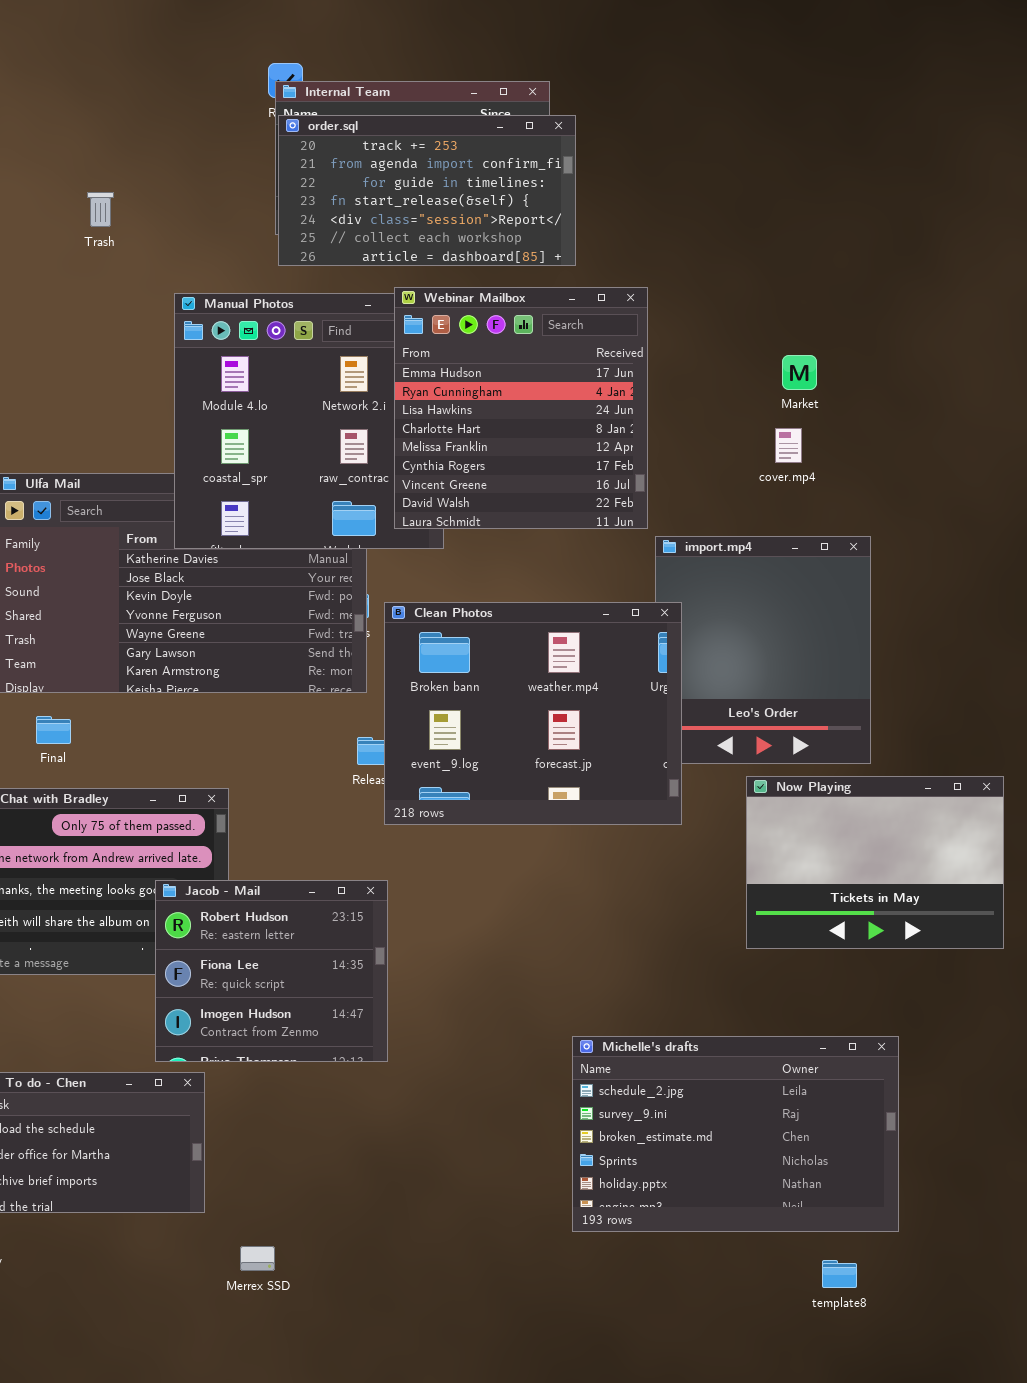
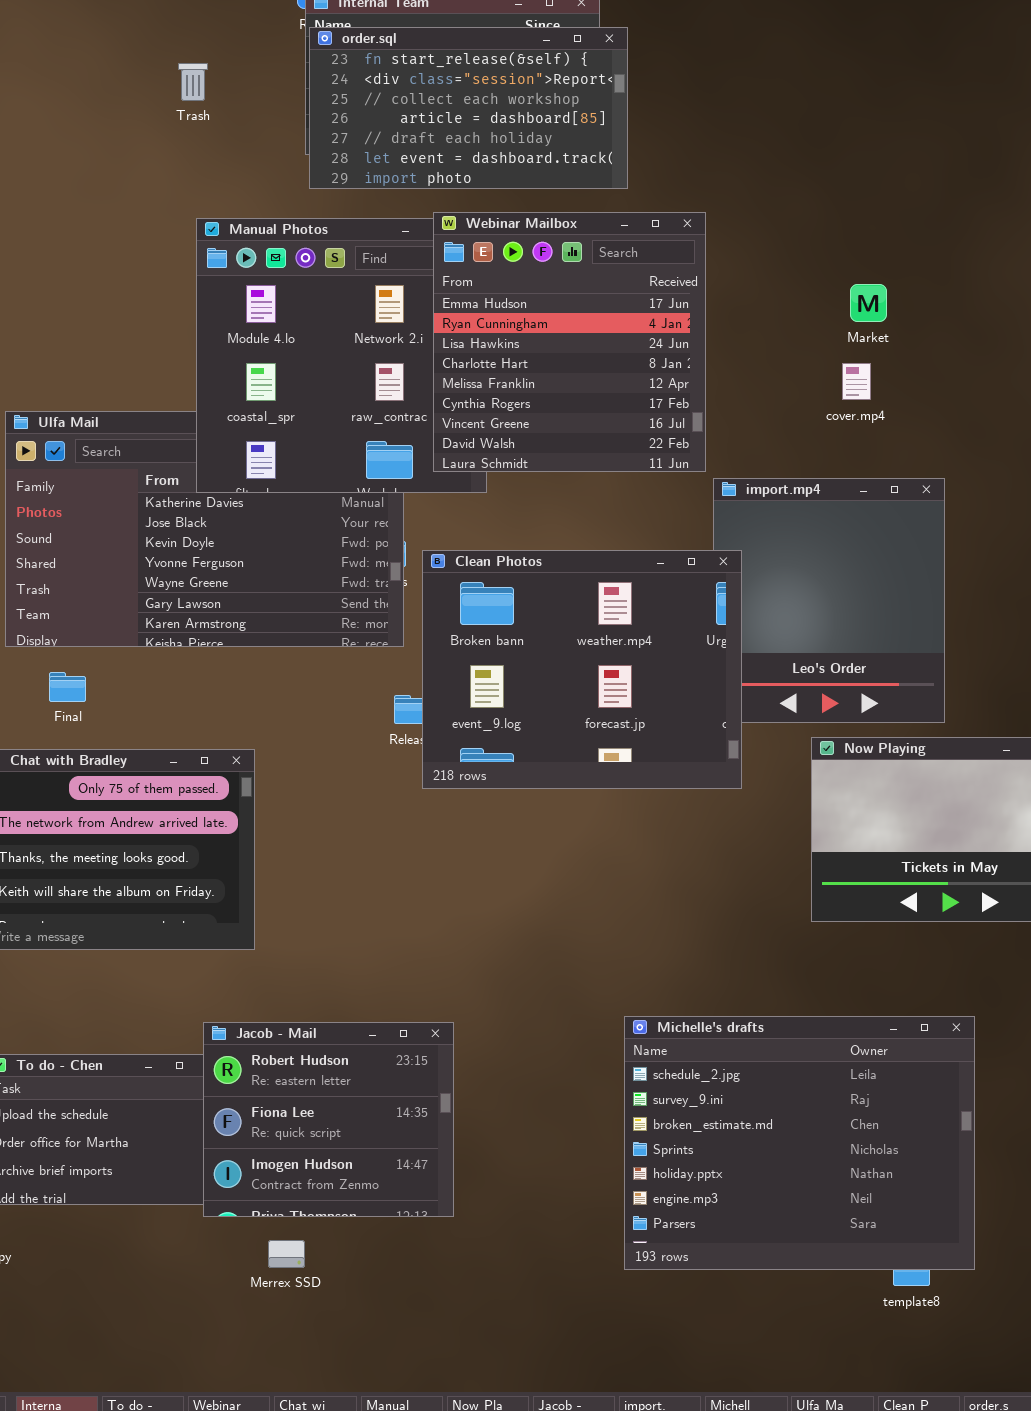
order.sql: [278,115,576,266] -> [309,27,628,189], scrolled down 3 rows
Trash: [87,192,114,227] -> [178,63,208,101], moved
Jacob - Mail: [155,880,388,1062] -> [203,1022,454,1217], moved
Michelle's drafts: [572,1036,899,1232] -> [624,1016,975,1270], resized

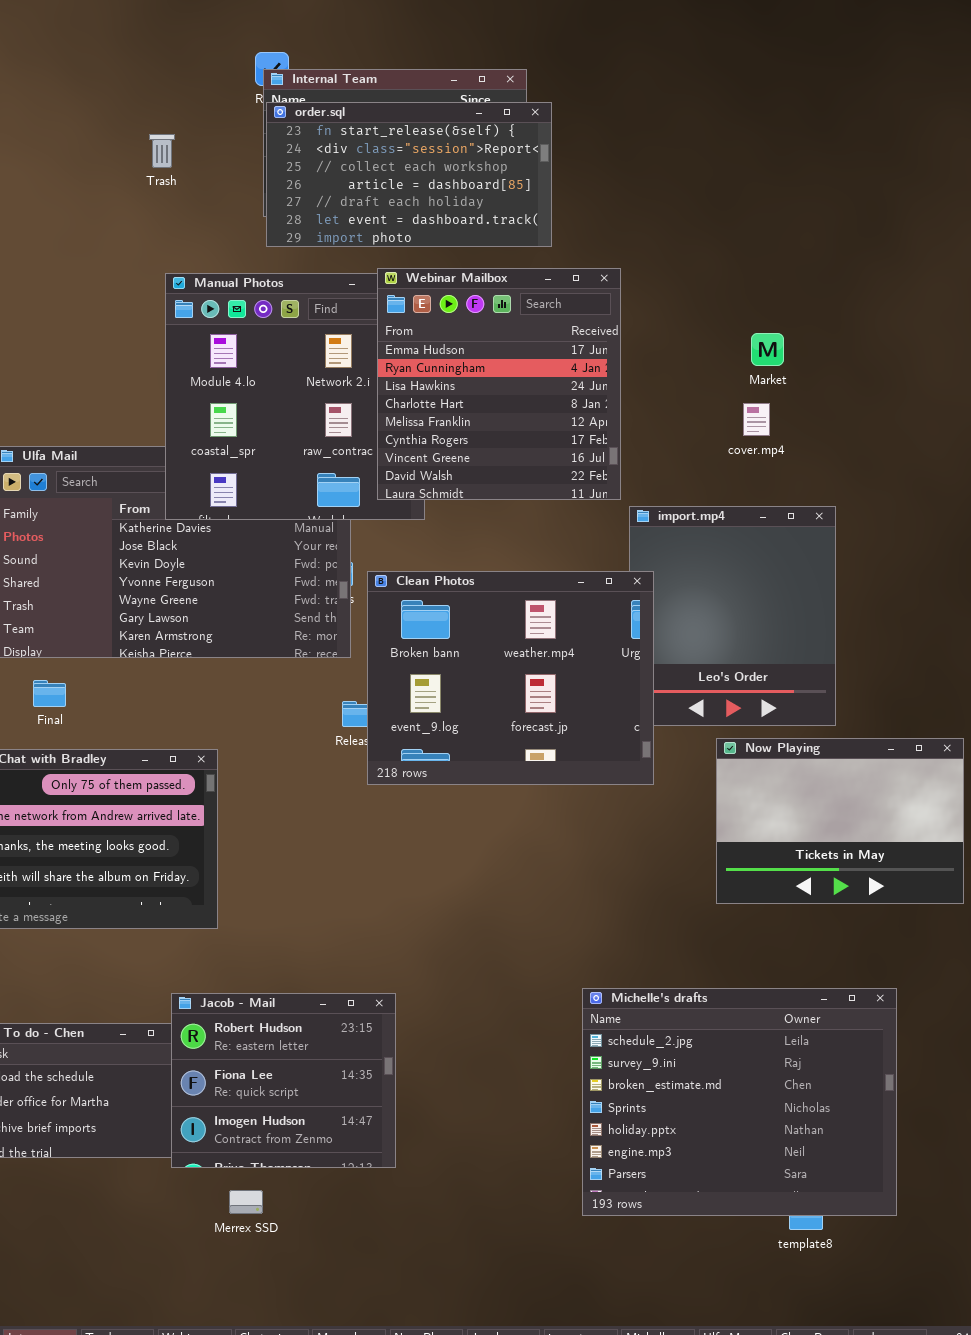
Michelle's drafts: [624,1016,975,1270] -> [582,988,897,1216], moved

